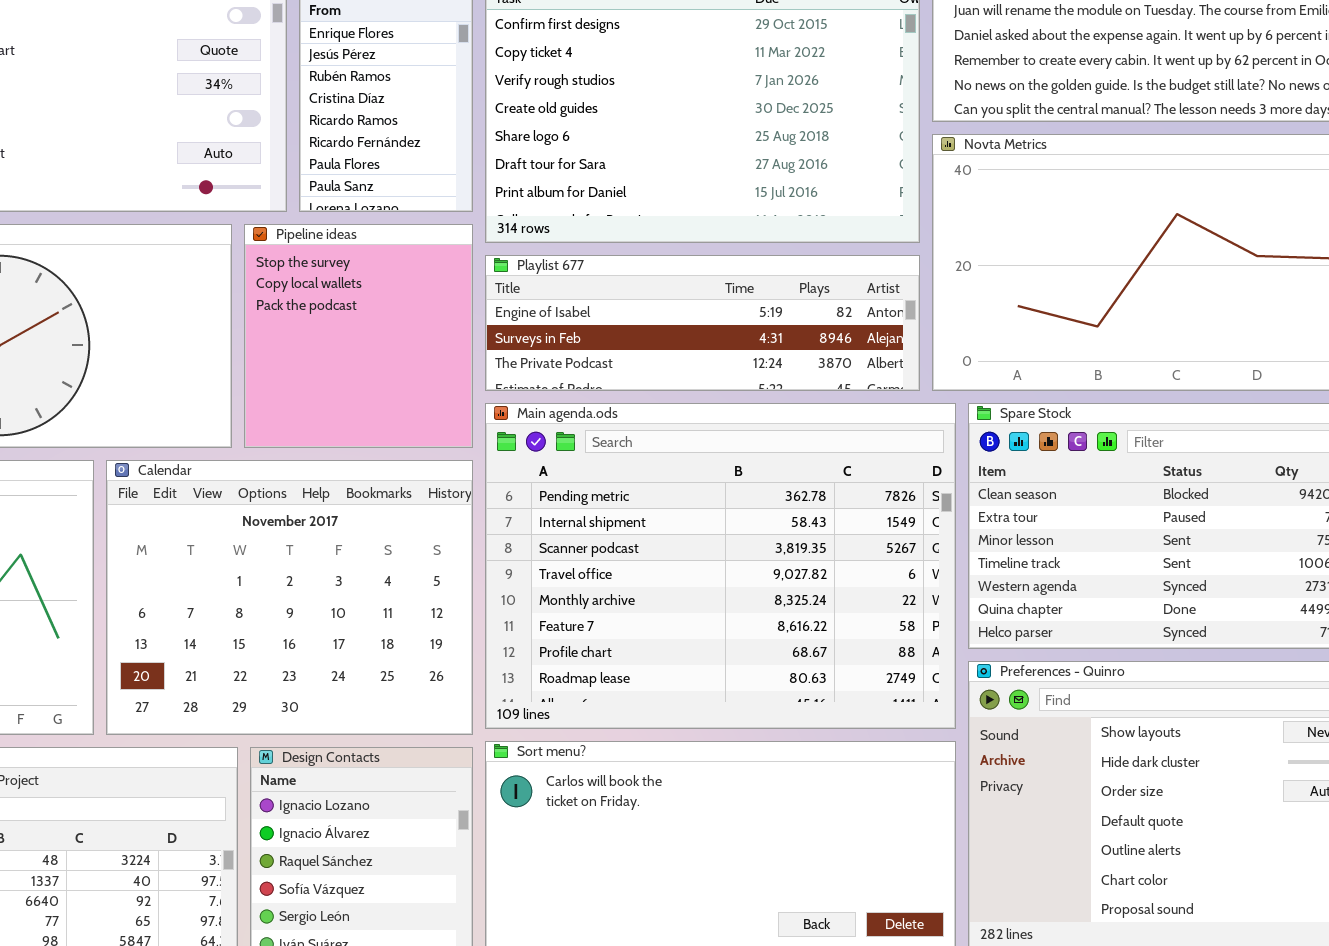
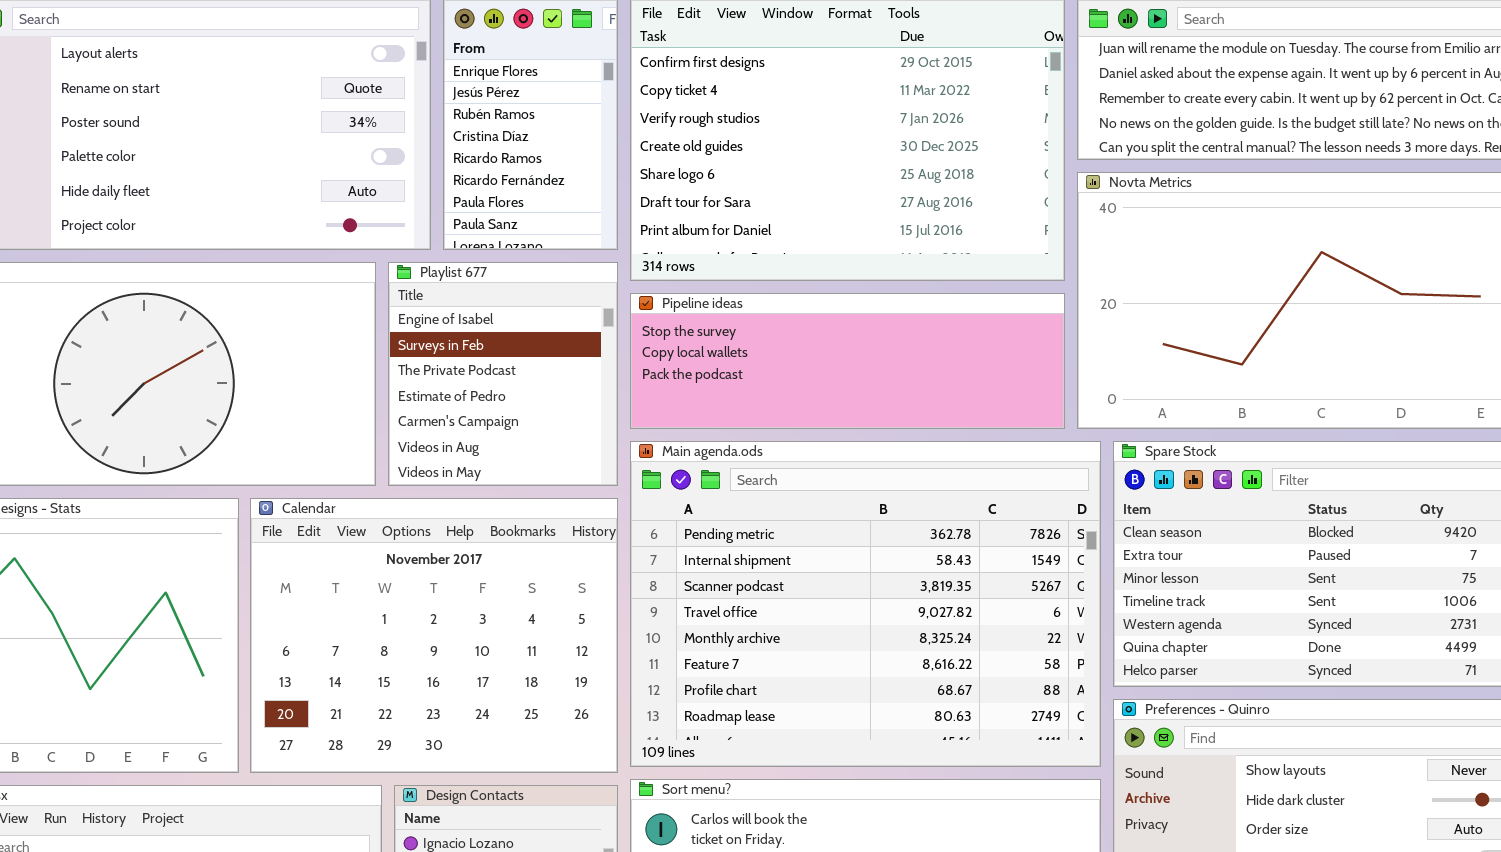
Pipeline ideas: [244,224,473,448] -> [630,293,1065,429], moved, resized
Playlist 677: [485,255,920,391] -> [388,262,618,486], moved, resized

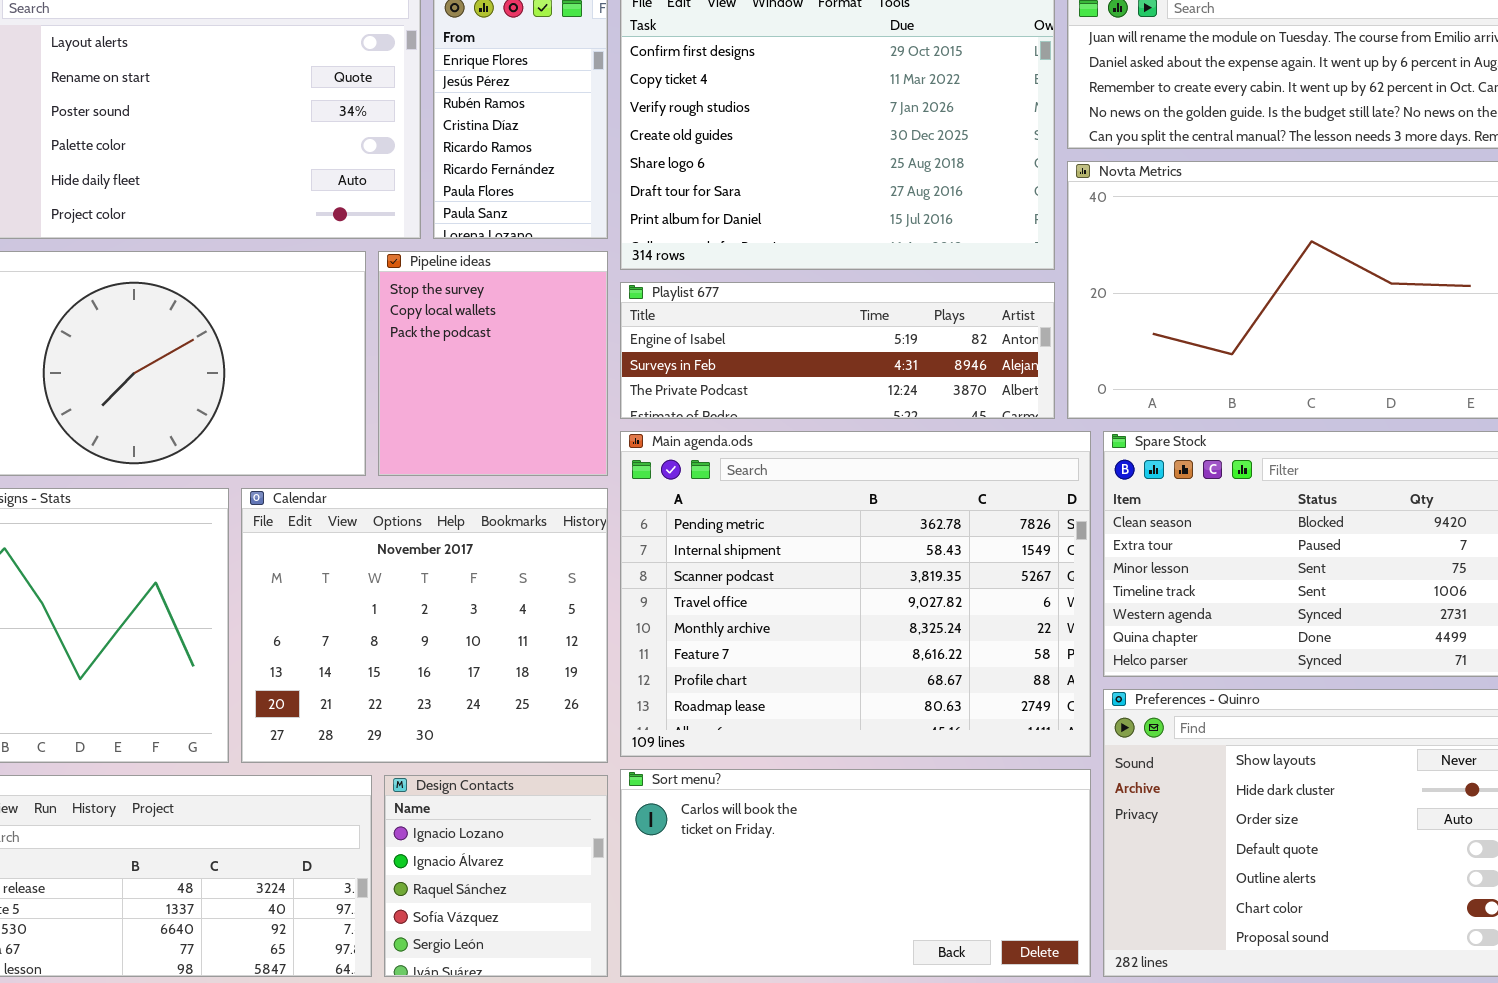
Playlist 677: [388,262,618,486] -> [620,282,1055,419], moved, resized
Pipeline ideas: [630,293,1065,429] -> [378,251,608,476], moved, resized

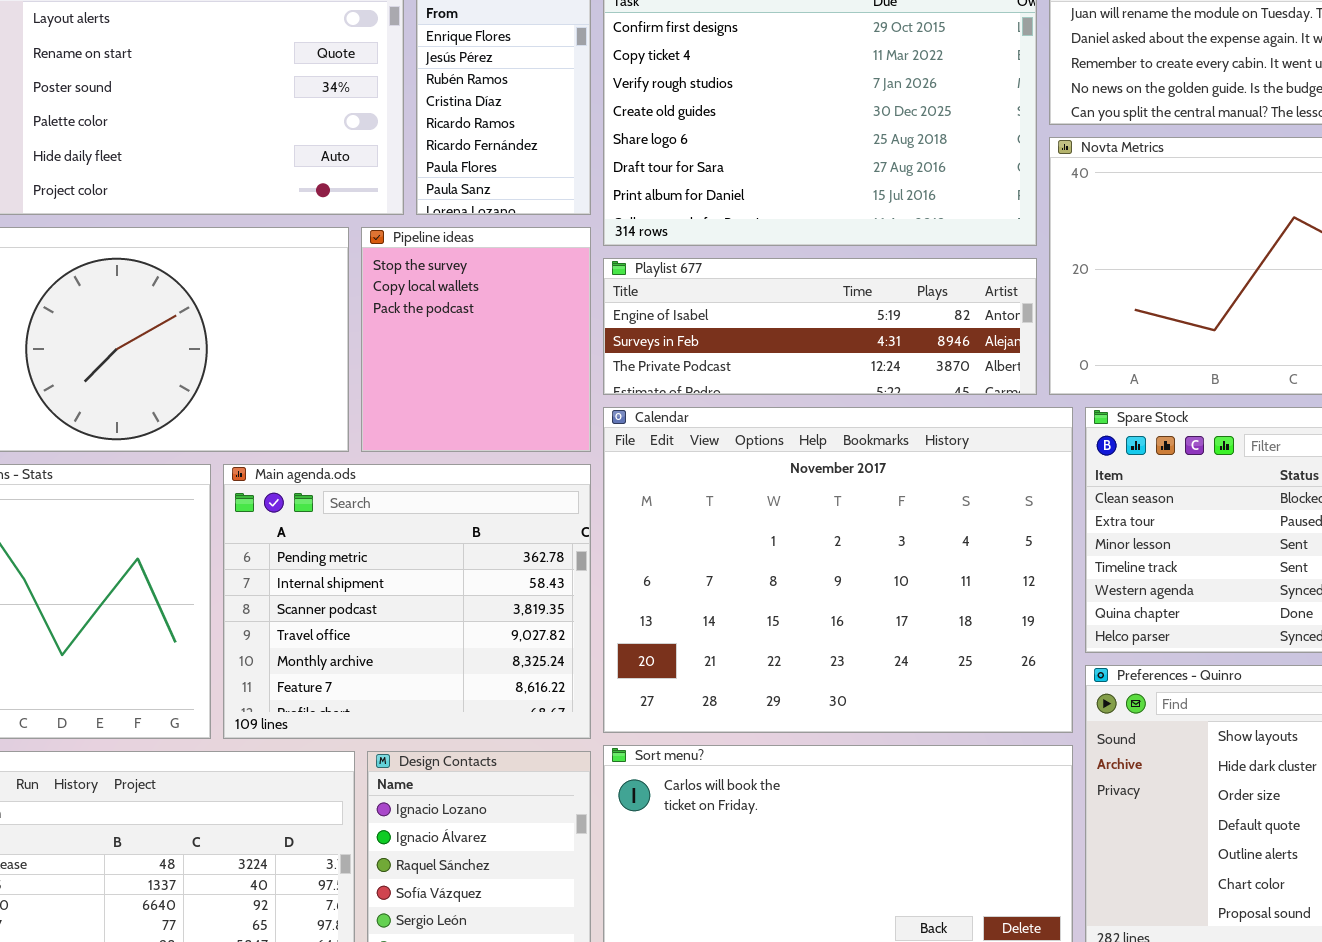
Main agenda.ods: [620,431,1091,757] -> [223,464,591,739], moved, resized
Calendar: [241,488,608,763] -> [603,407,1073,733], moved, resized

